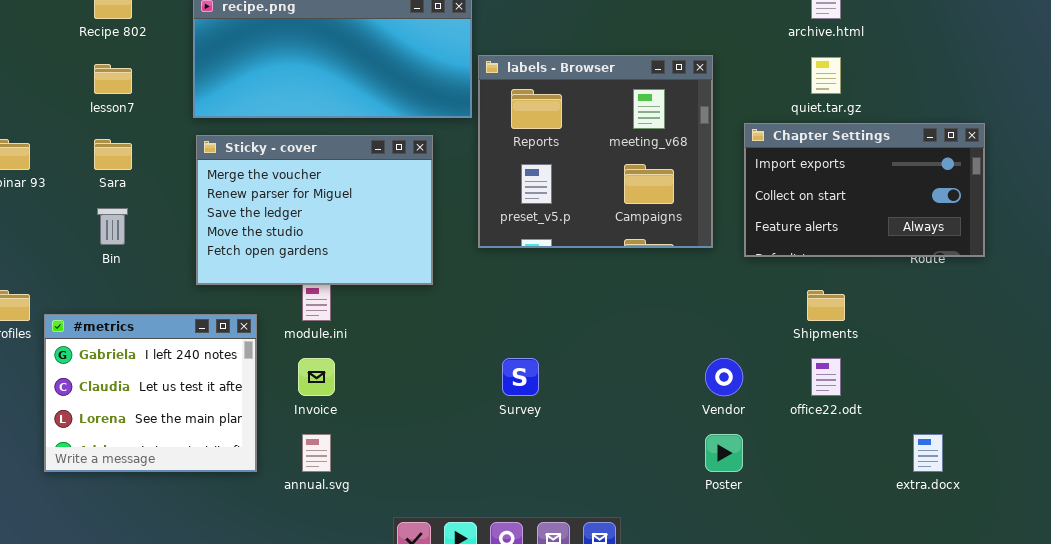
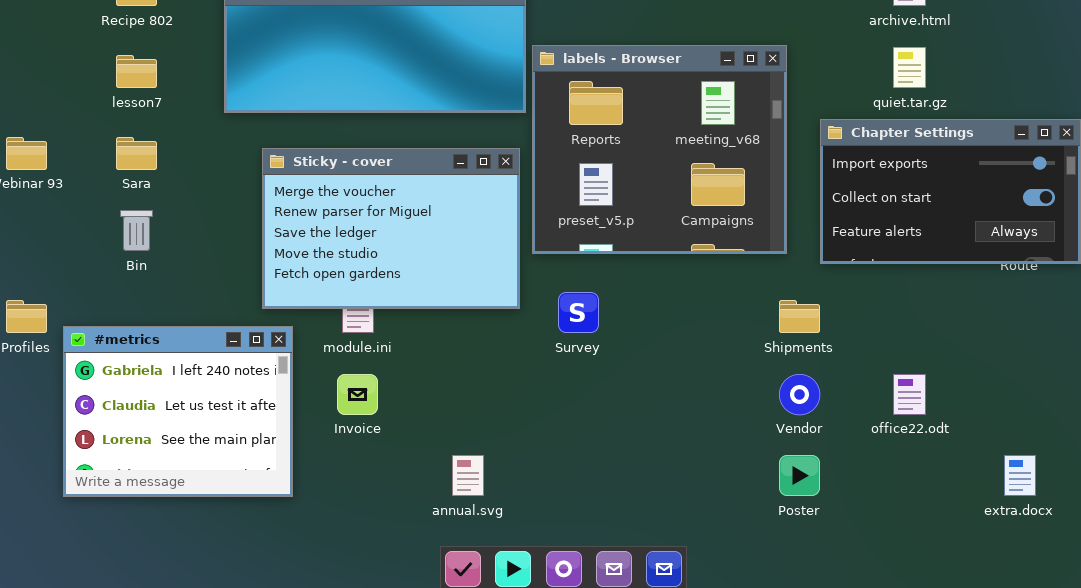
Sticky - cover: [196,135,433,285] -> [262,148,520,309], moved
Shipments: [807,290,845,321] -> [779,300,820,333], moved
Survey: [502,358,539,396] -> [558,292,599,333], moved
annual.svg: [302,434,331,472] -> [452,455,484,496], moved

